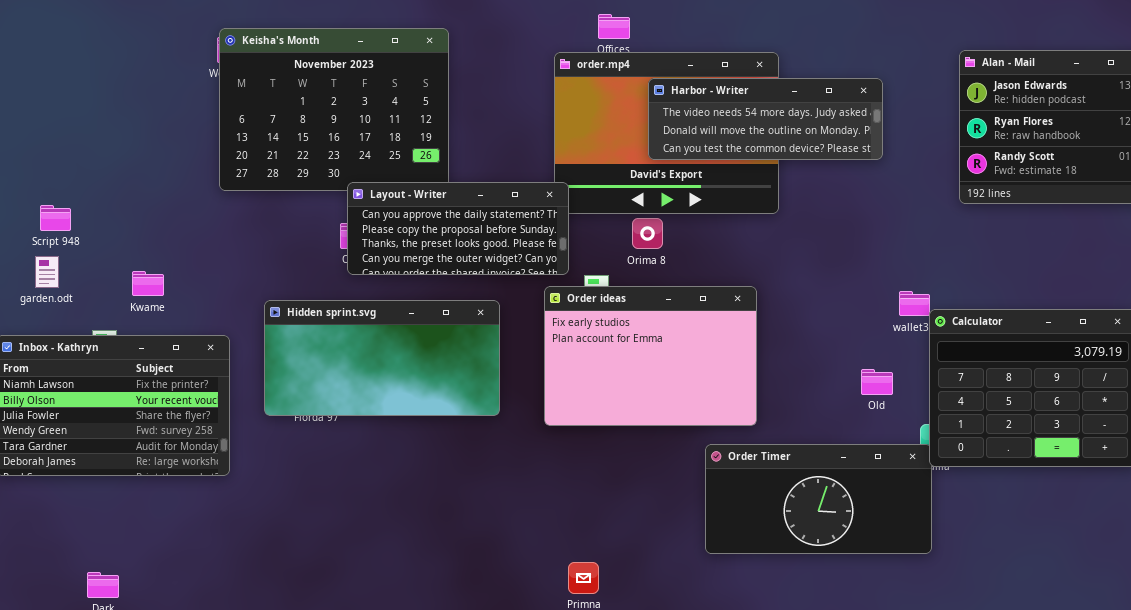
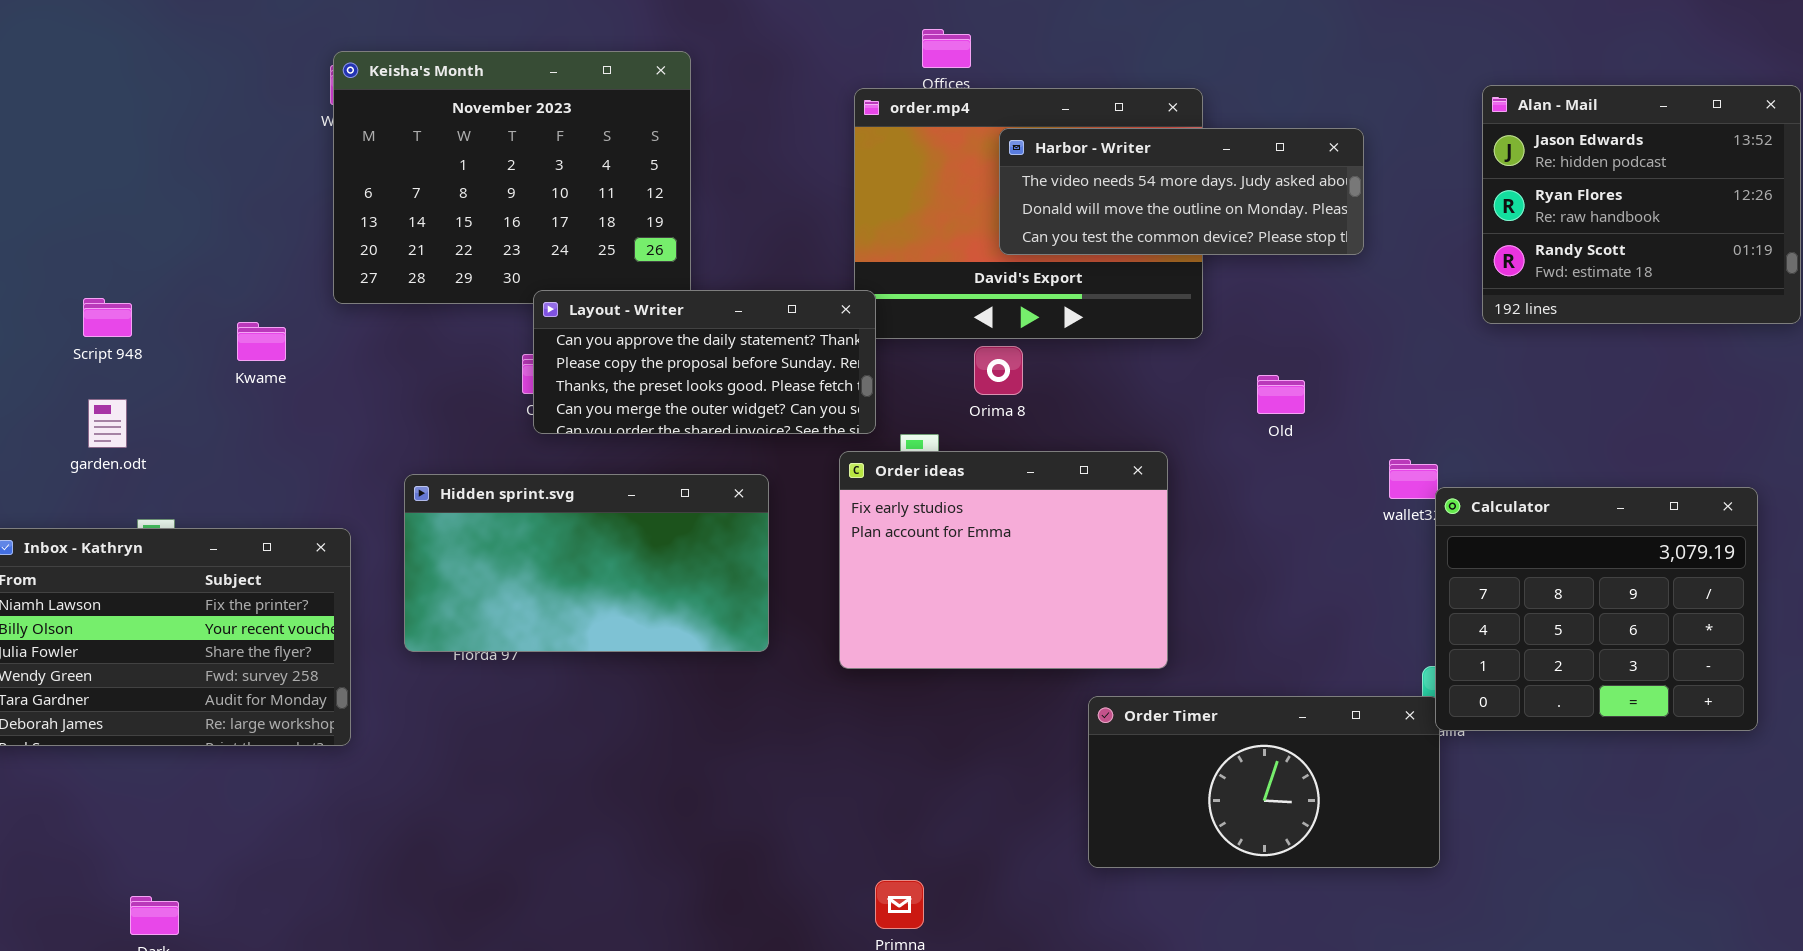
Script 948: [40,205,71,231] -> [83,298,132,337], moved
garden.odt: [35,256,59,288] -> [88,399,127,448], moved
Kwame: [132,271,164,296] -> [237,322,286,361], moved
Old: [861,369,893,395] -> [1257,375,1305,414], moved

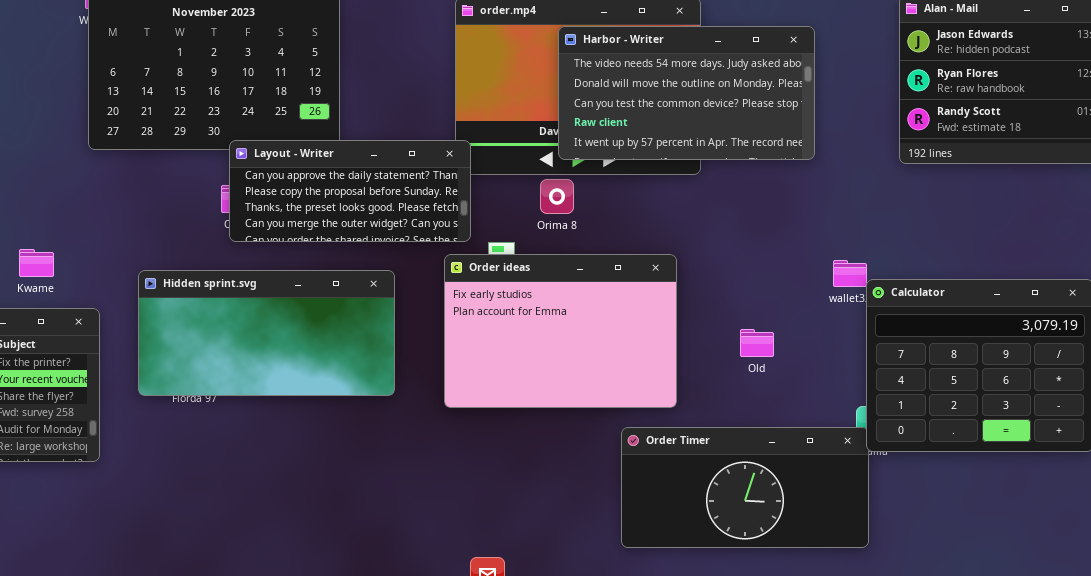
Harbor - Writer: [999,128,1364,255] -> [558,26,815,160], resized
Kwame: [237,322,286,361] -> [19,249,54,277], moved
Old: [1257,375,1305,414] -> [740,329,774,357], moved

